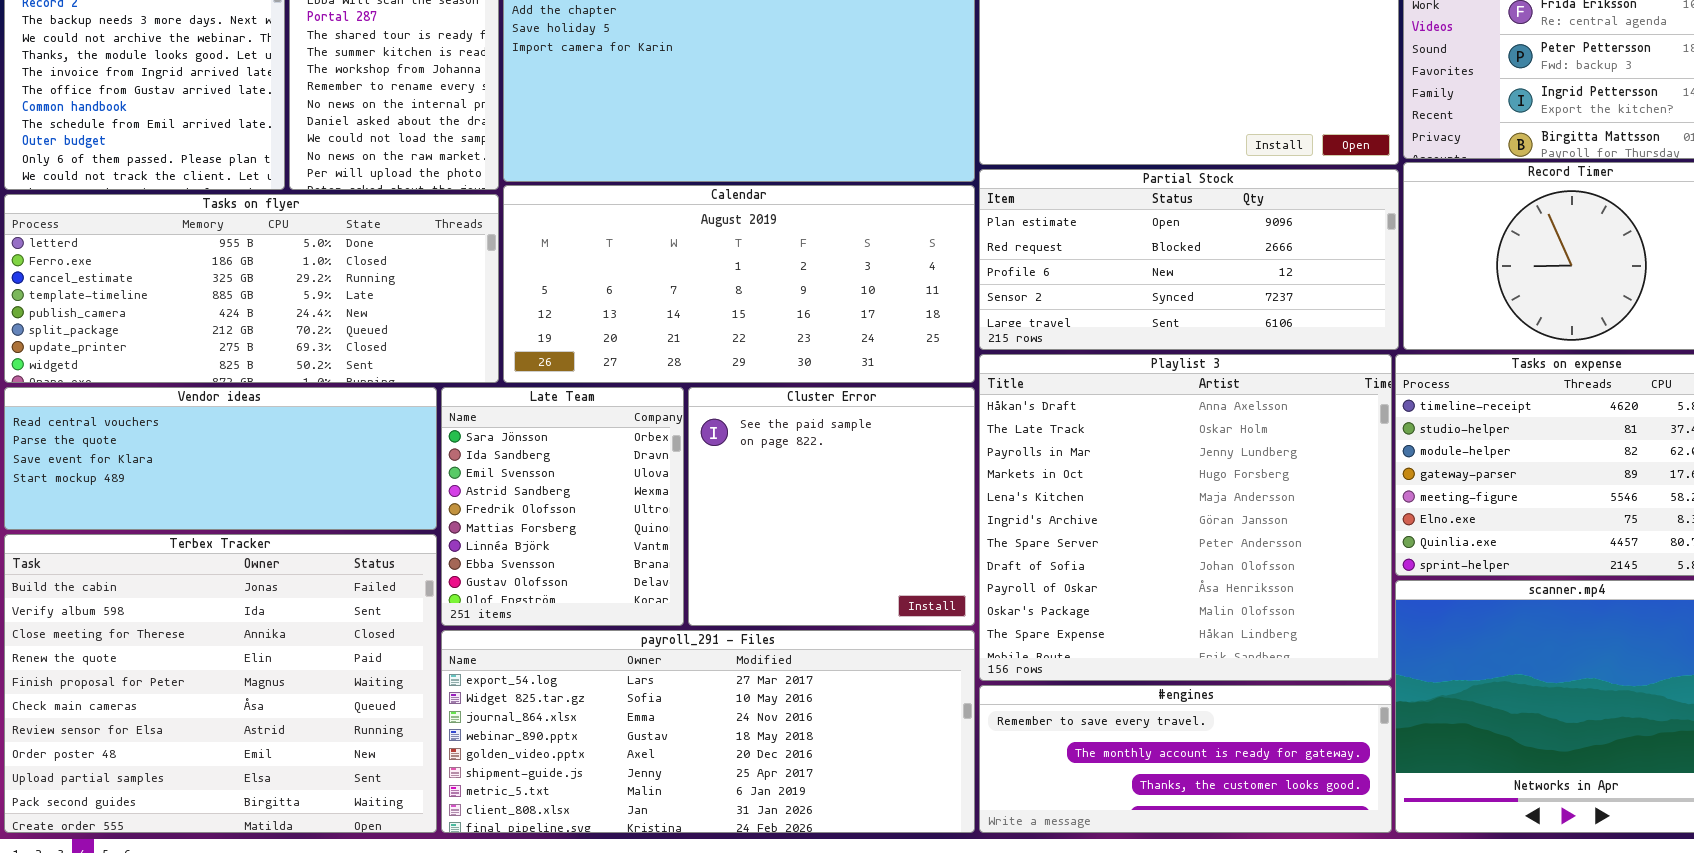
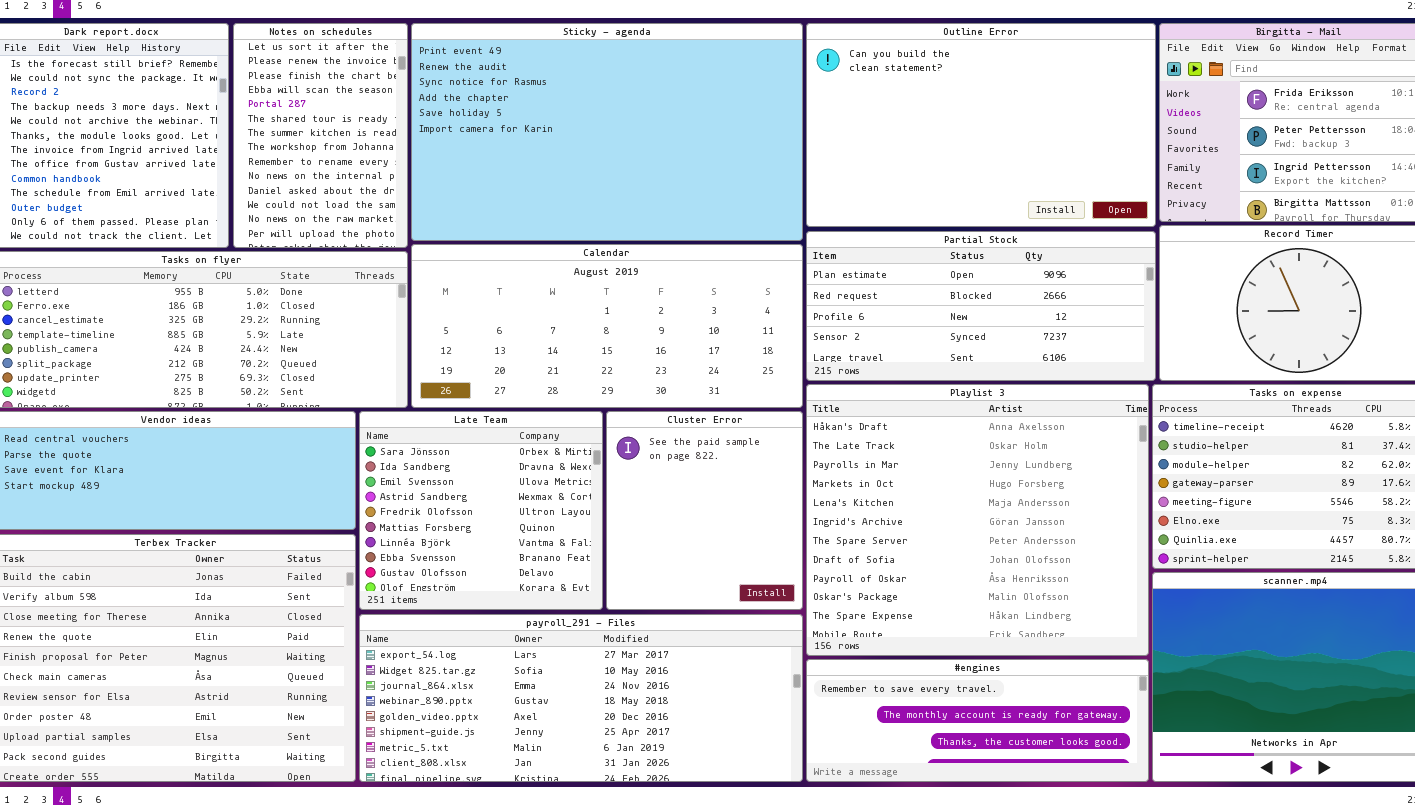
Late Team: [441,387,684,626] -> [359,411,603,610], resized
Cluster Error: [688,387,975,626] -> [606,411,803,610], resized

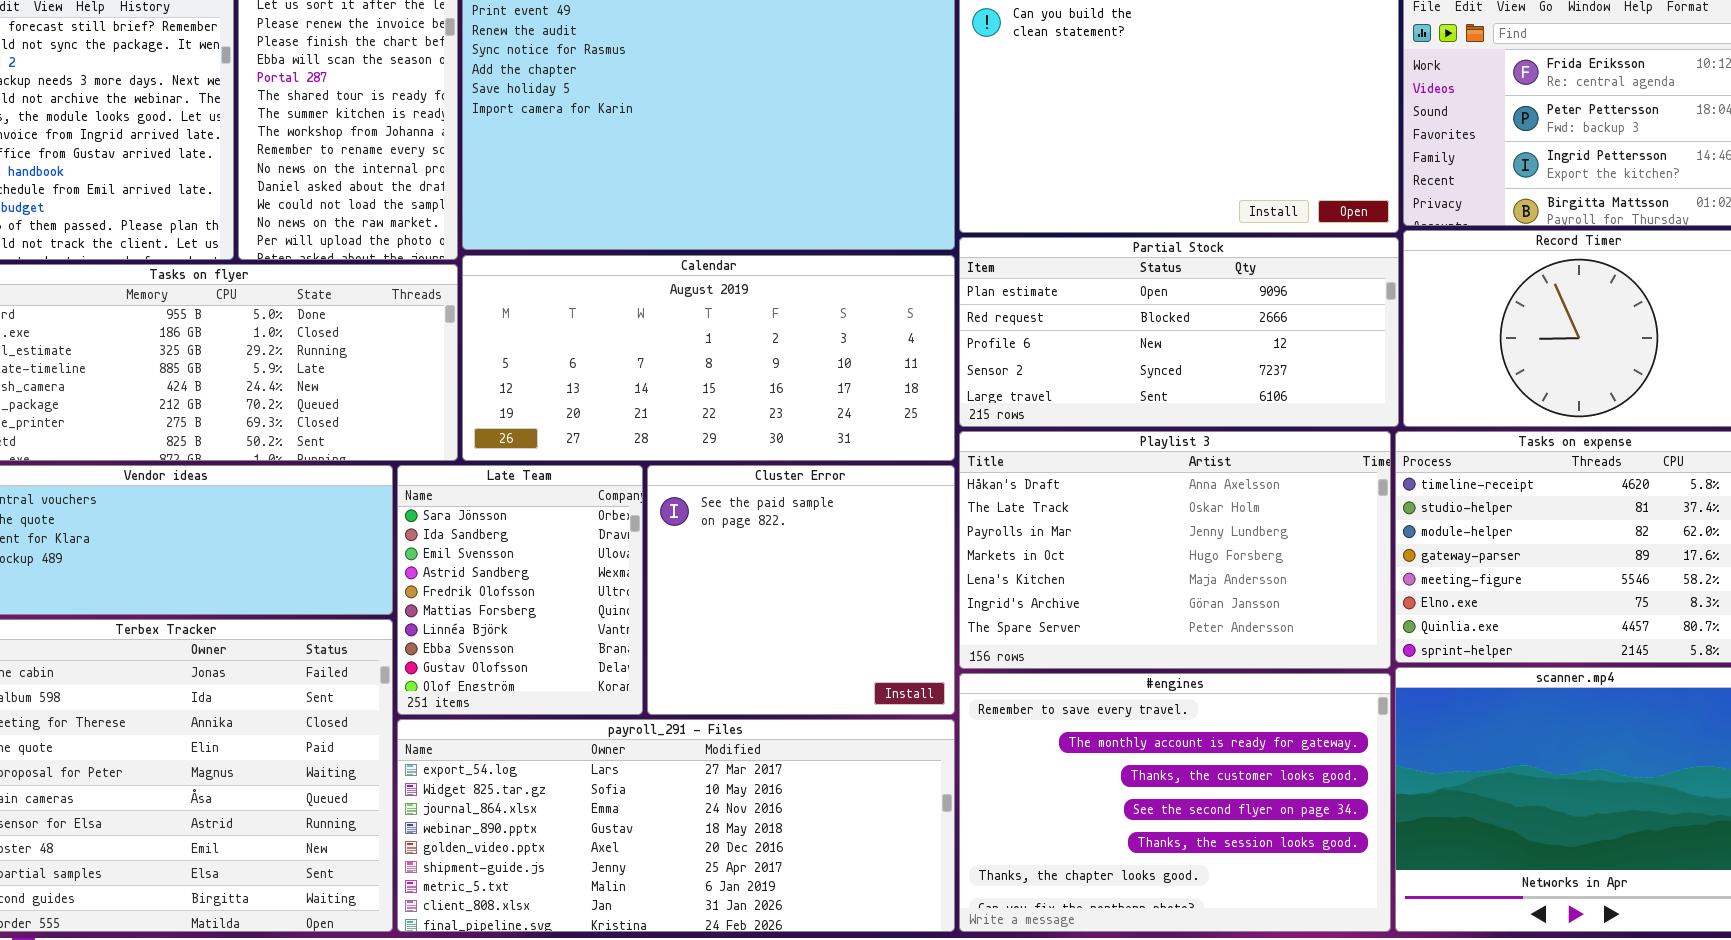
Playlist 3: [806,384,1149,656] -> [959,431,1391,669], resized
Late Team: [359,411,603,610] -> [397,465,643,715], resized
Cluster Error: [606,411,803,610] -> [647,465,955,715], resized
#engines: [806,659,1149,782] -> [959,673,1391,932], resized

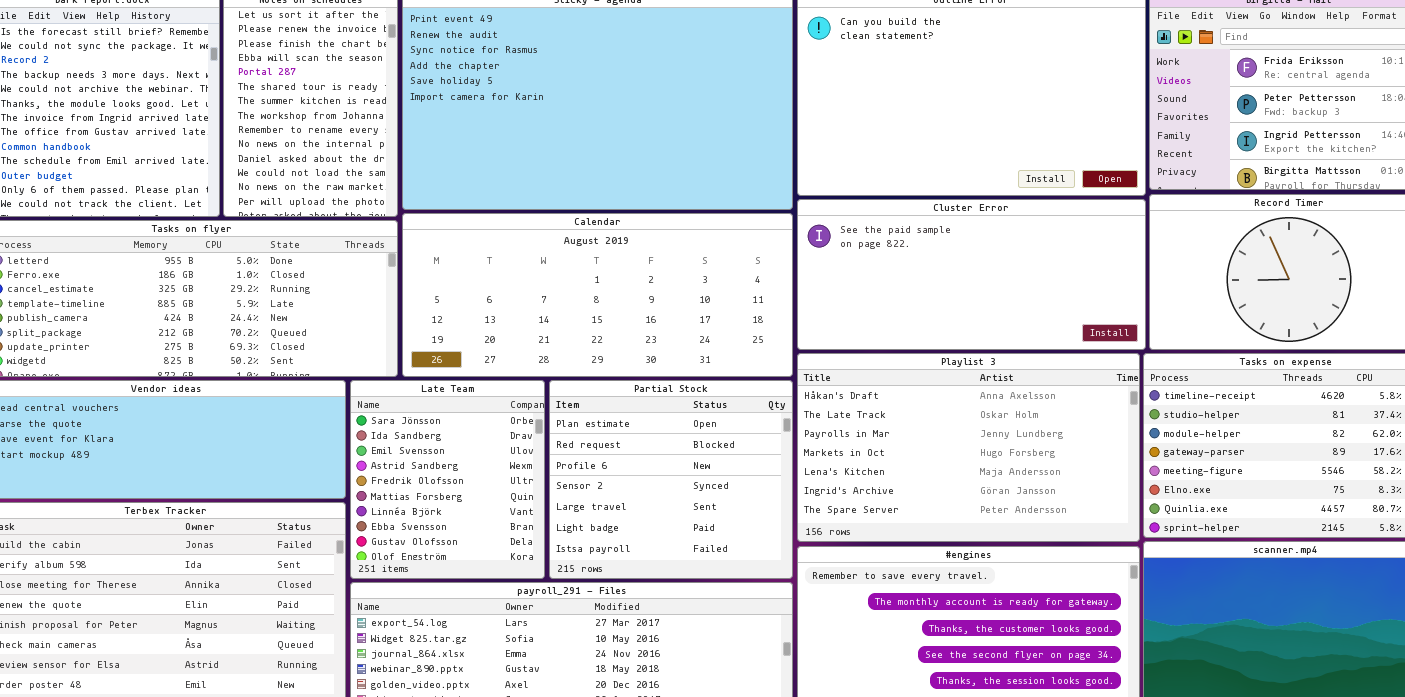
Partial Stock: [959,237,1399,427] -> [549,380,793,579], moved, resized
Cluster Error: [647,465,955,715] -> [797,199,1146,350], moved, resized

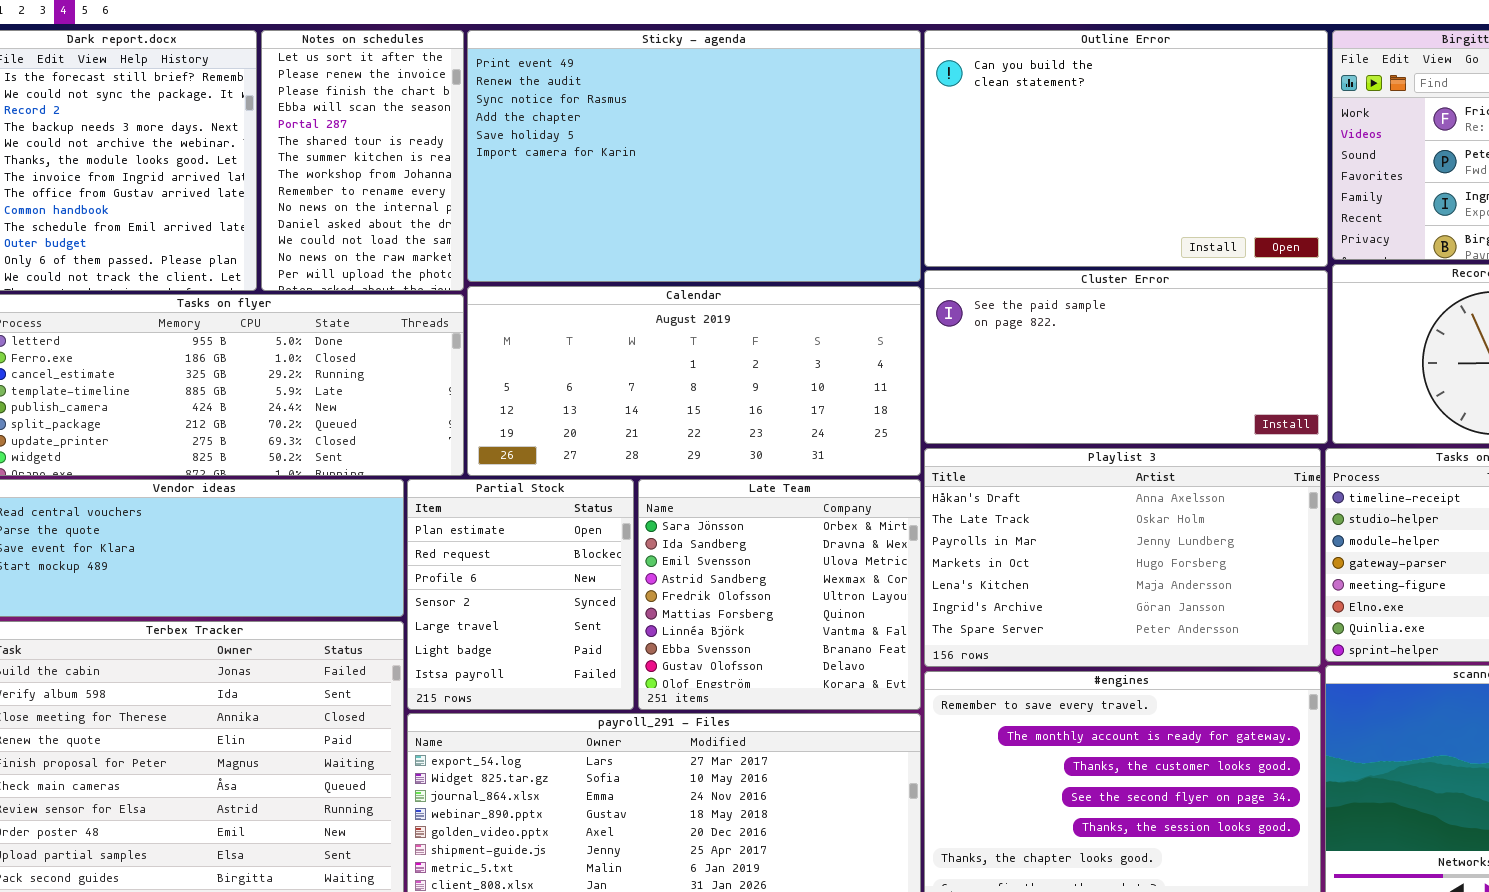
Late Team: [350,380,545,579] -> [638,479,921,710], moved, resized
Partial Stock: [549,380,793,579] -> [407,479,634,710], moved, resized

